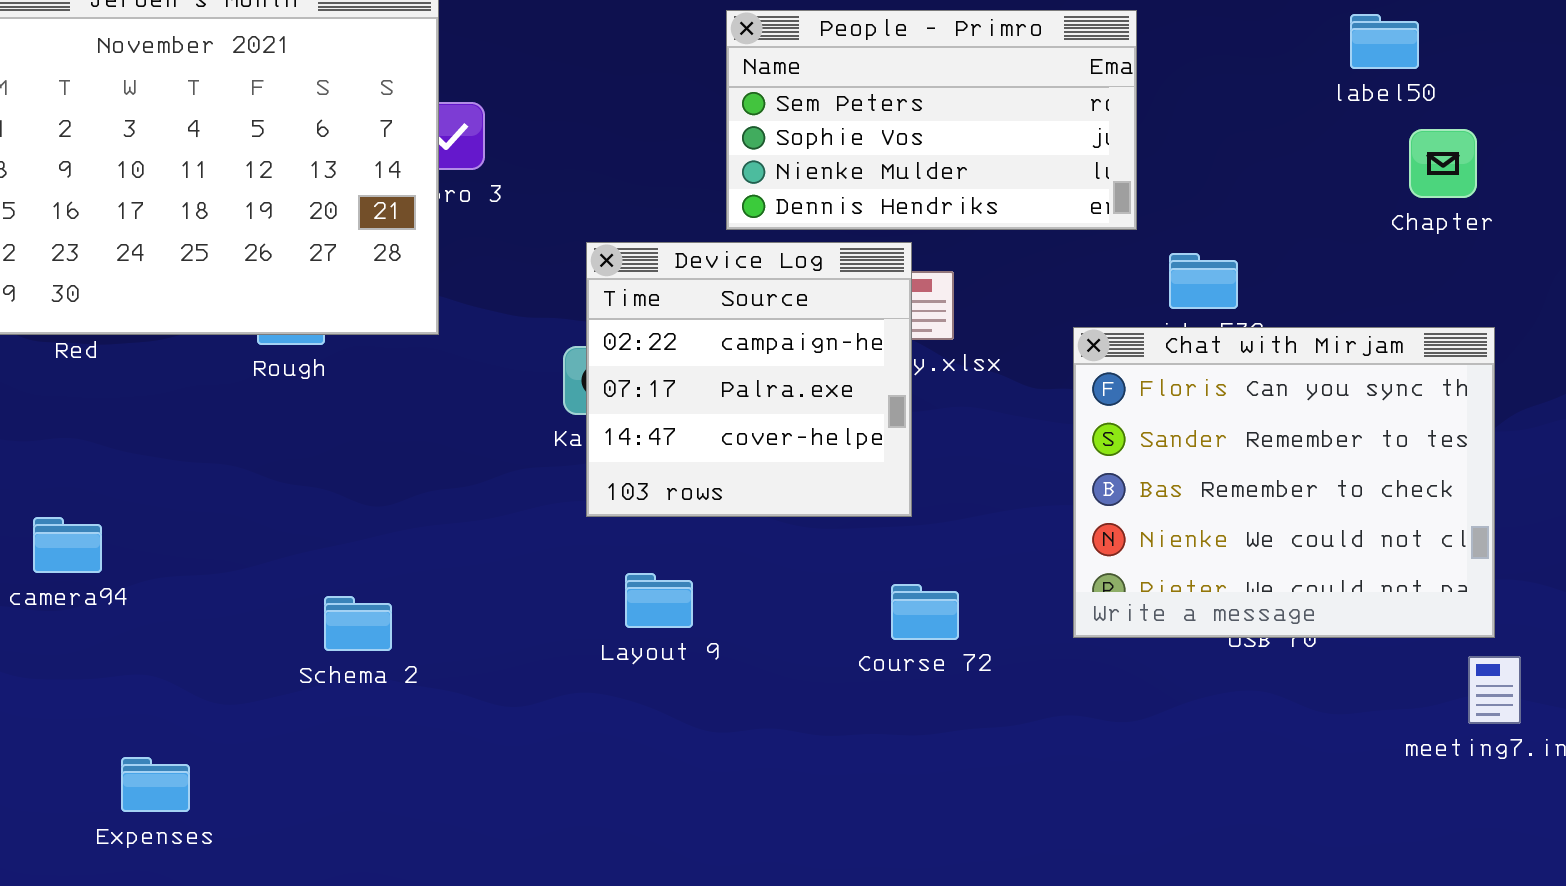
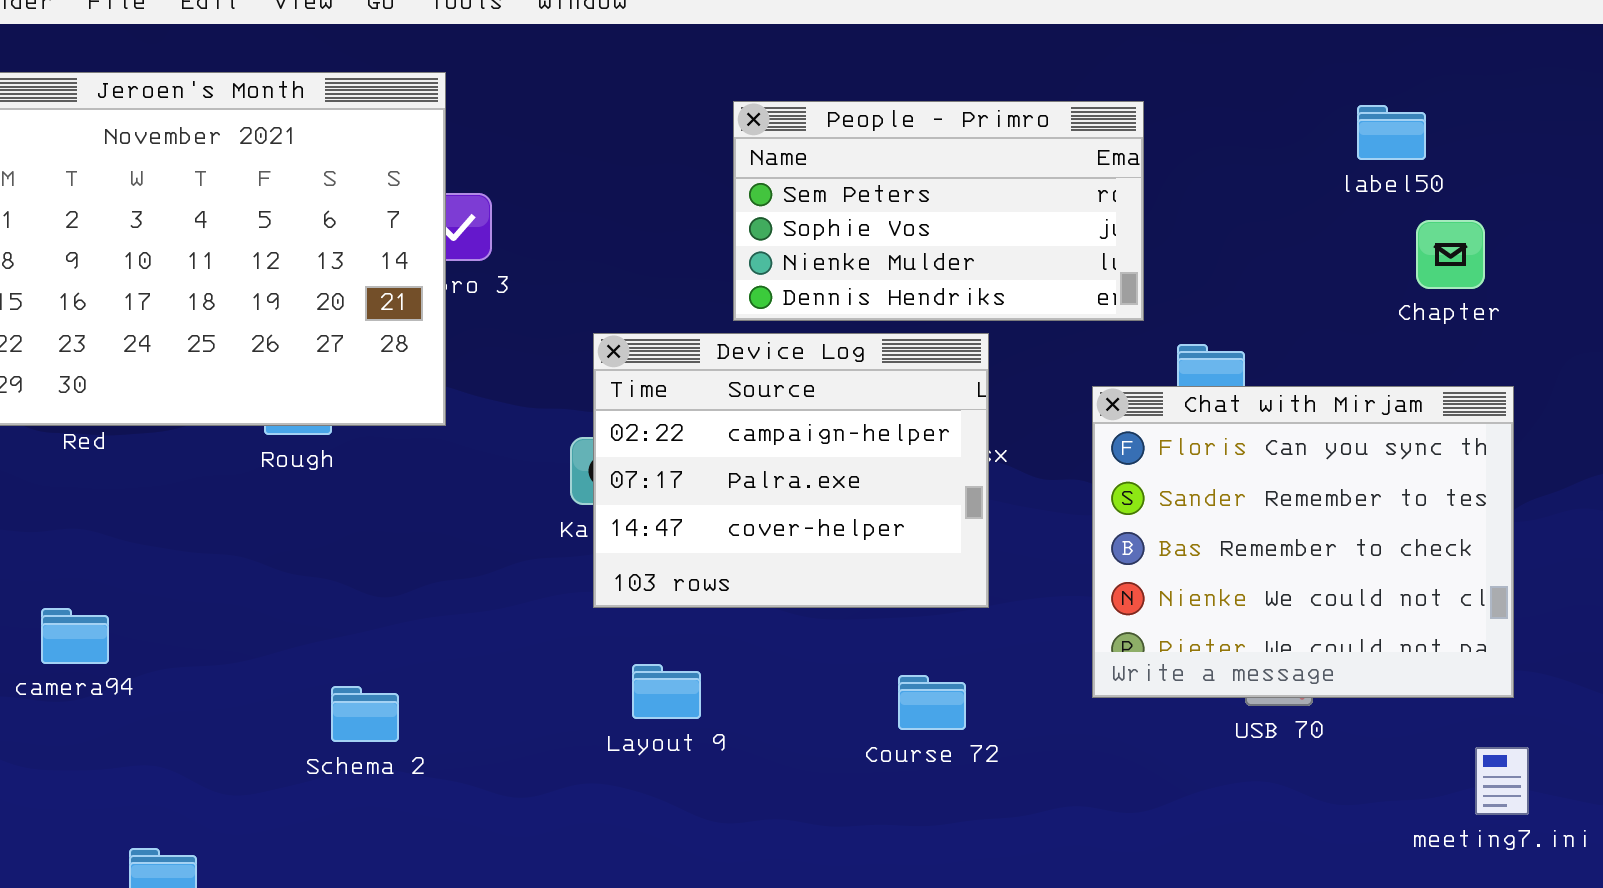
Device Log: [586,242,912,517] -> [593,333,989,608], resized
Chat with Mirjam: [1073,327,1495,638] -> [1092,386,1514,698], moved

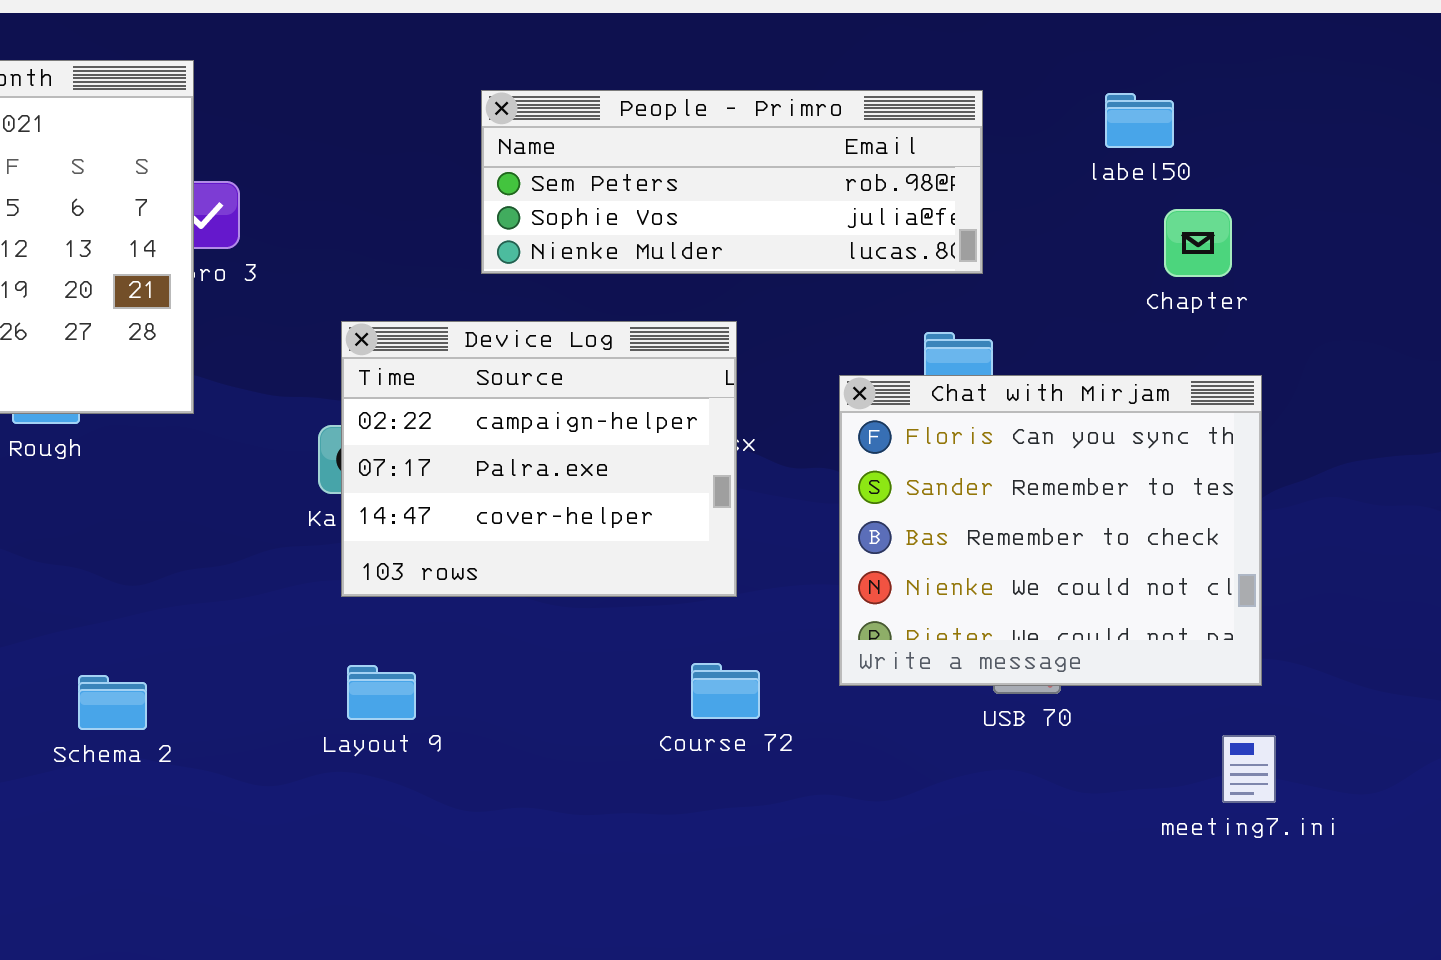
People - Primro: [733,101,1144,321] -> [481,90,983,274], resized
Layout 9: [632,664,701,719] -> [347,665,416,720], moved
Course 72: [898,675,966,730] -> [691,663,760,719], moved

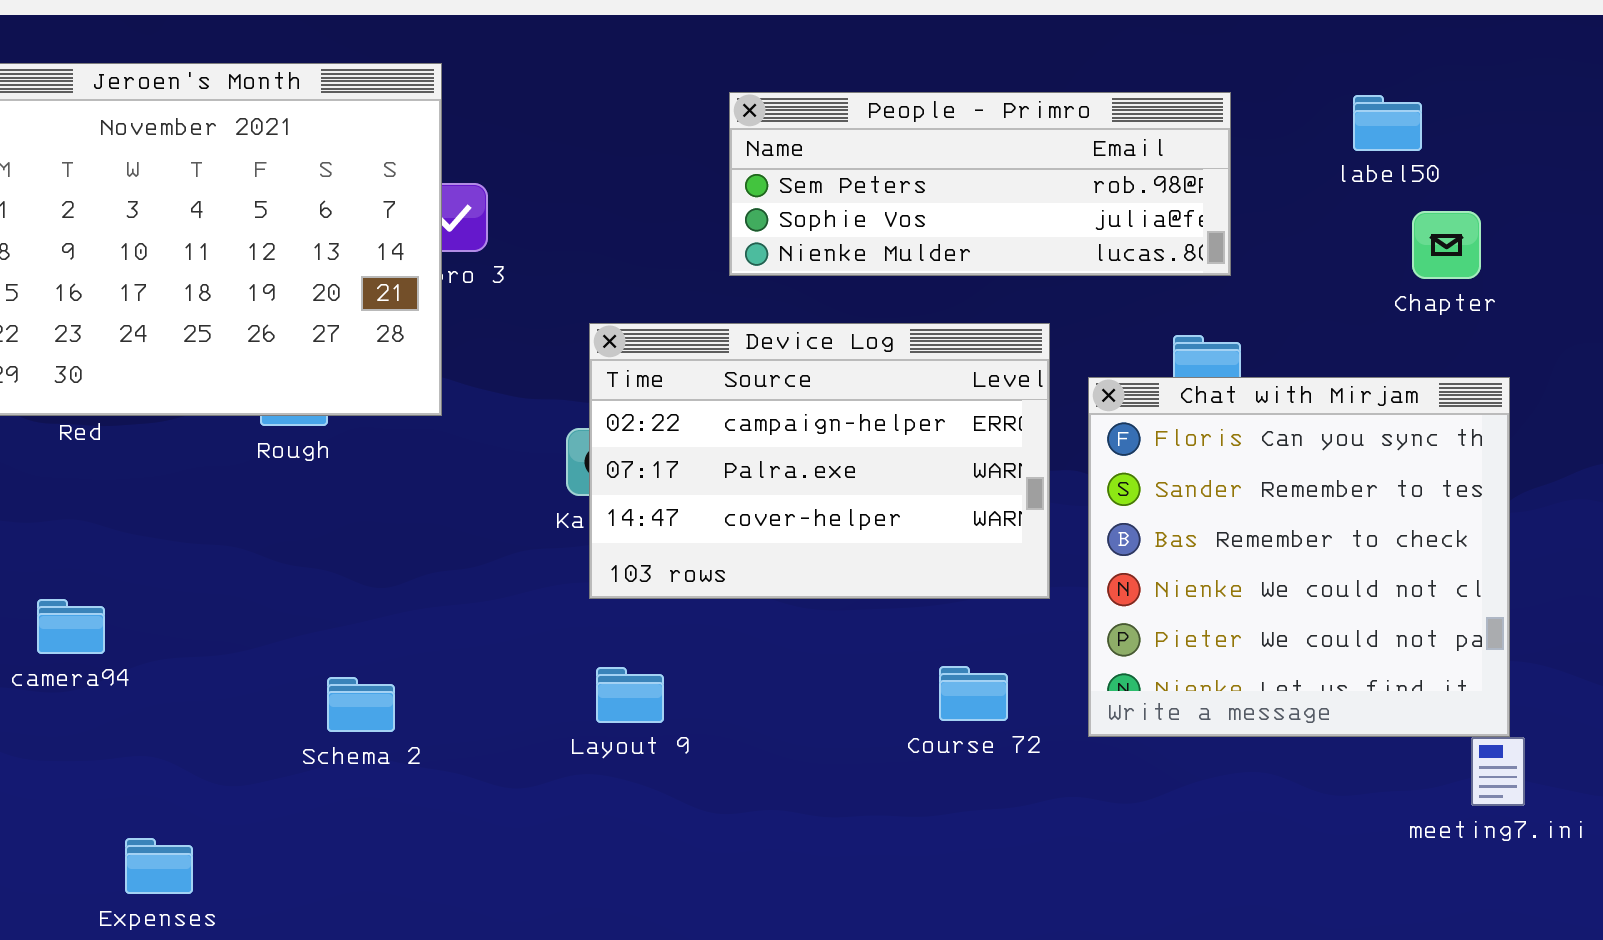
Device Log: [341,321,737,597] -> [589,323,1050,599], resized
Chat with Mirjam: [839,375,1262,686] -> [1088,377,1510,737], resized

